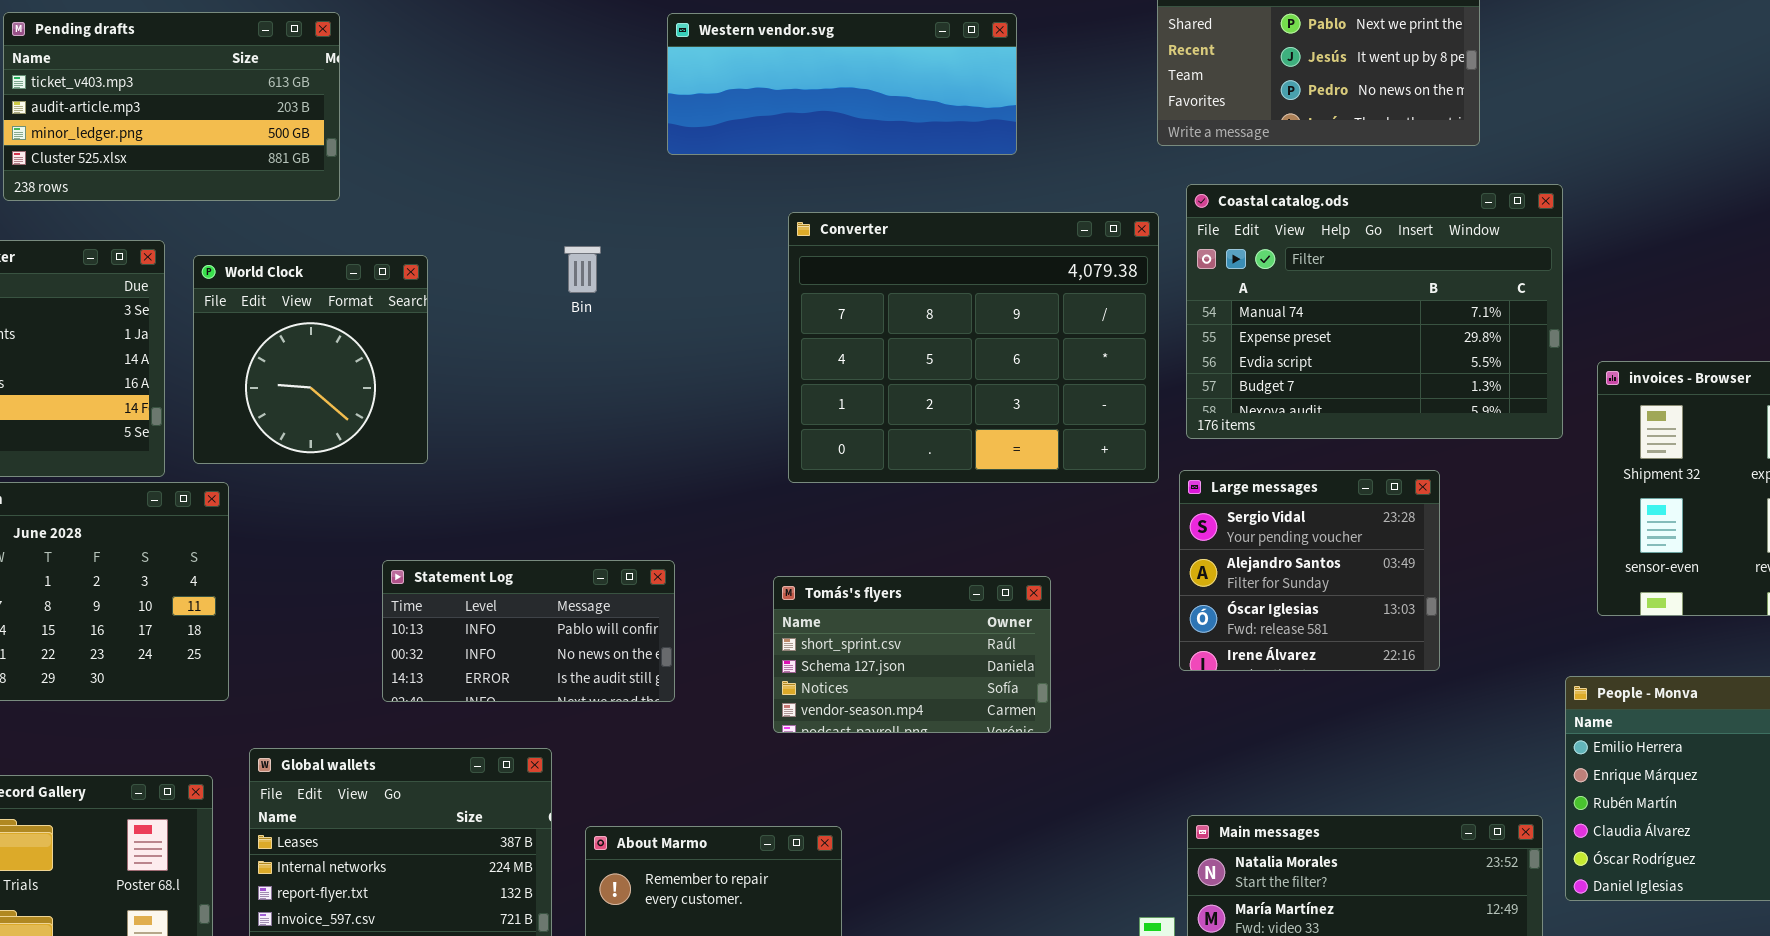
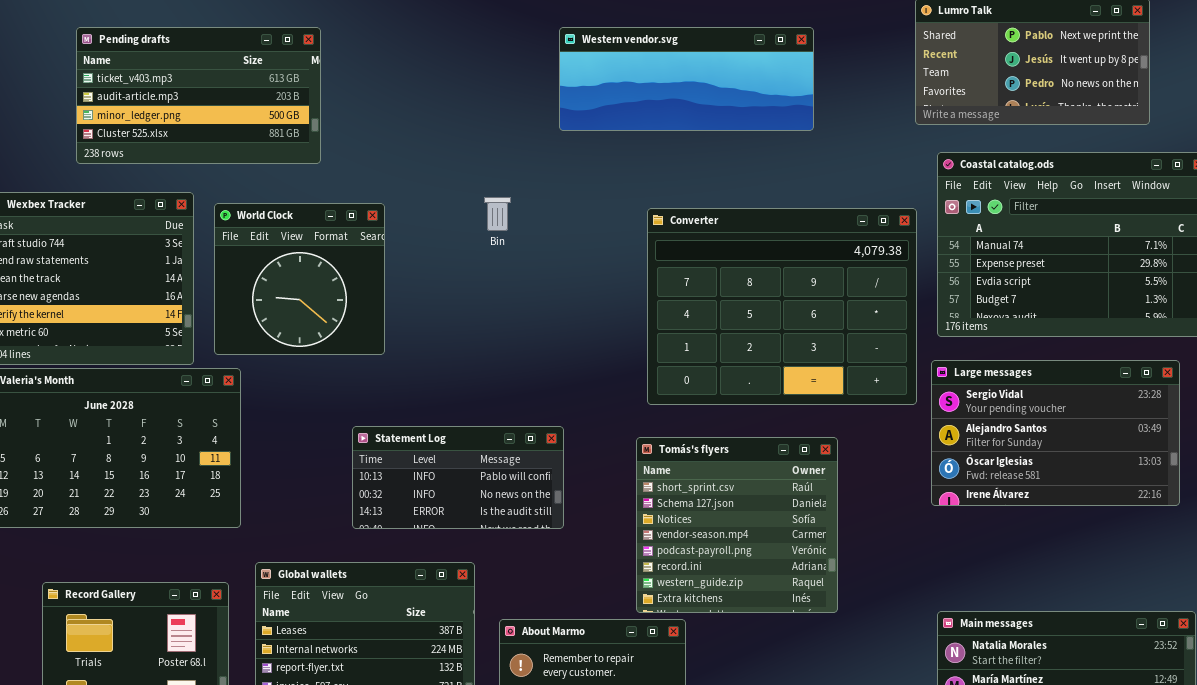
Converter: [788,212,1159,483] -> [647,208,917,405], moved
Large messages: [1179,470,1440,671] -> [931,360,1180,506], resized
Tomás's flyers: [773,576,1051,733] -> [636,437,838,613], resized

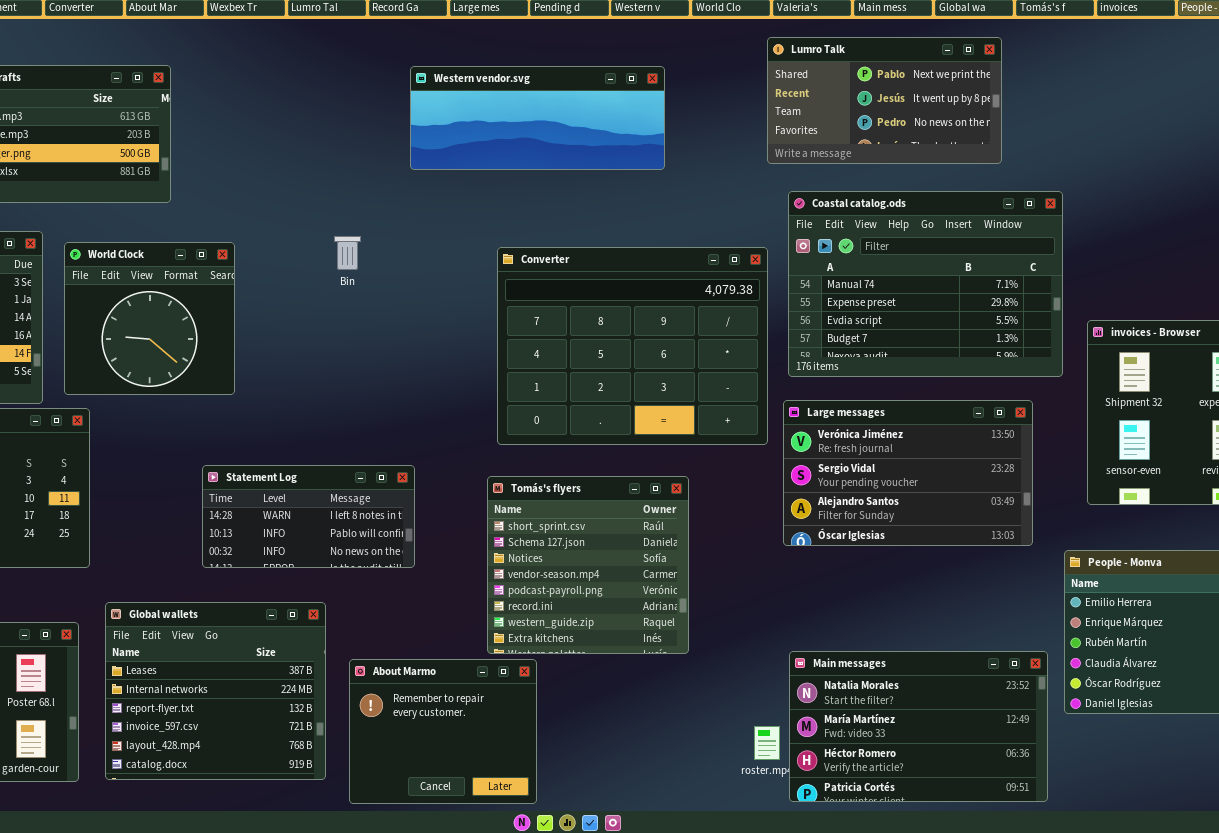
Large messages: [931,360,1180,506] -> [783,400,1033,546], scrolled up 1 row
Statement Log: [352,426,564,529] -> [202,465,415,568], scrolled up 1 row

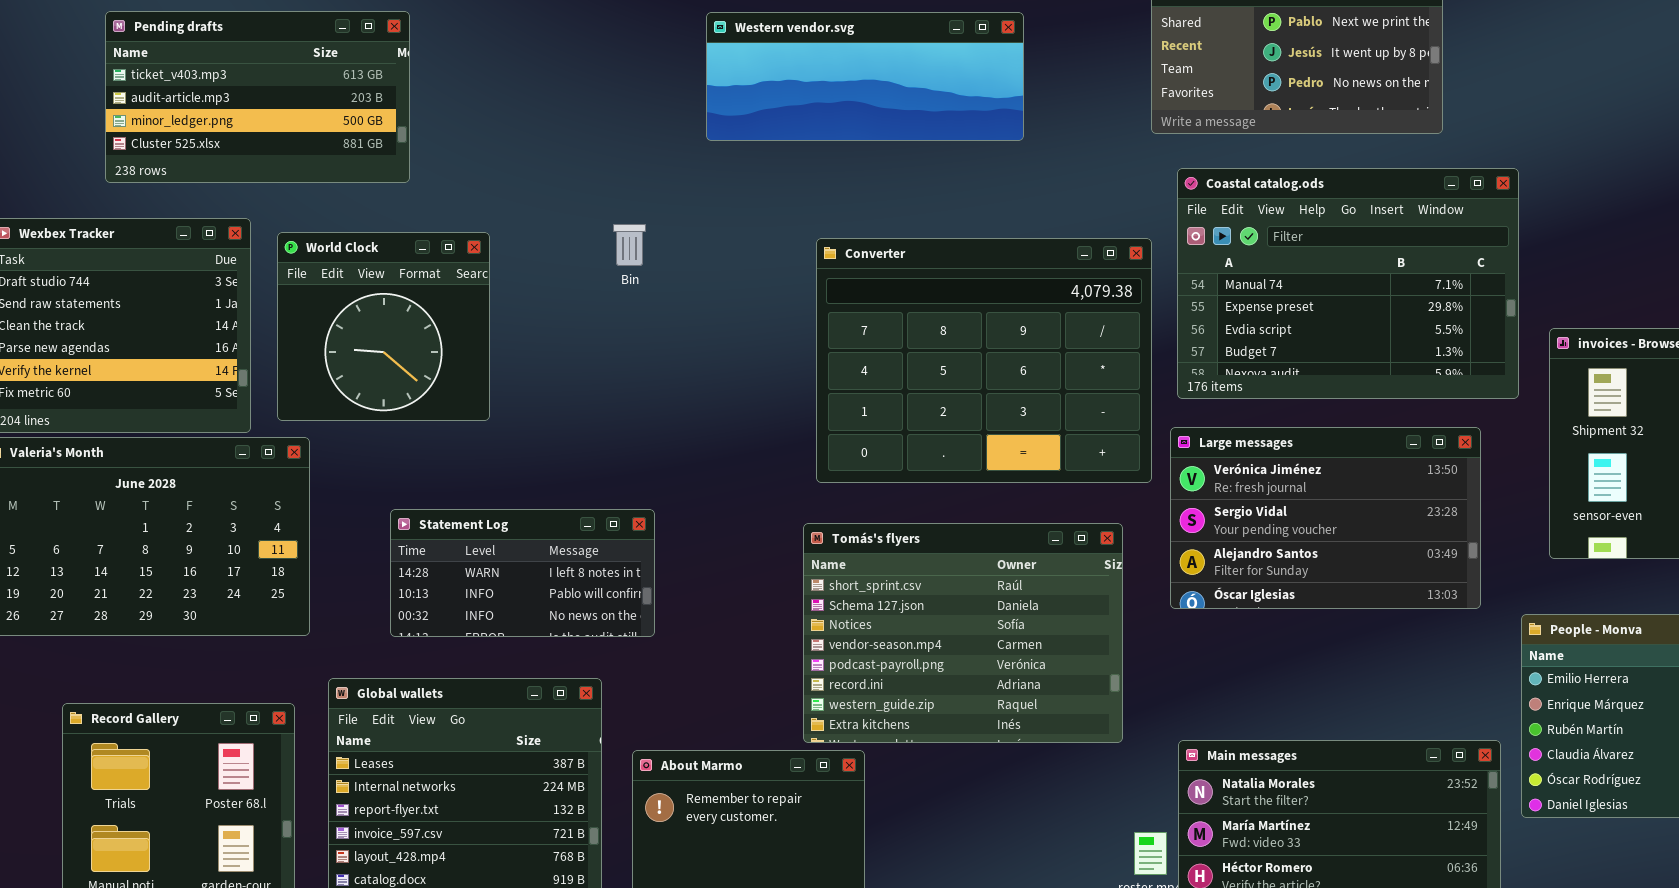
Statement Log: [202,465,415,568] -> [390,509,655,637], moved
Tomás's flyers: [487,476,689,654] -> [803,523,1123,743], resized

